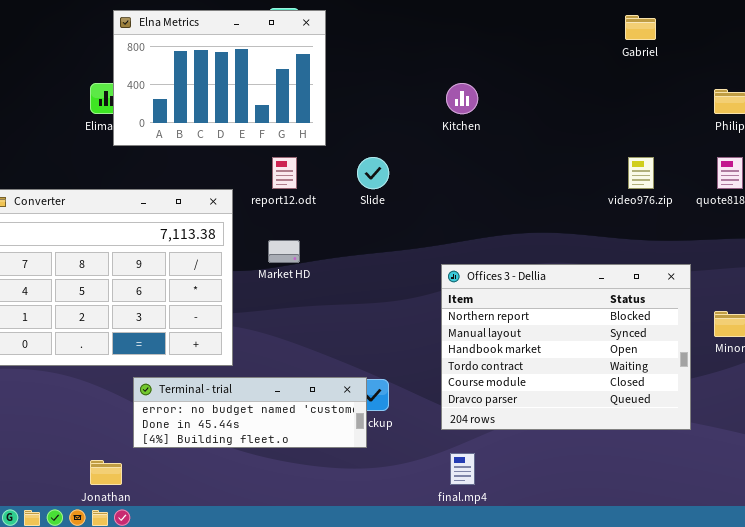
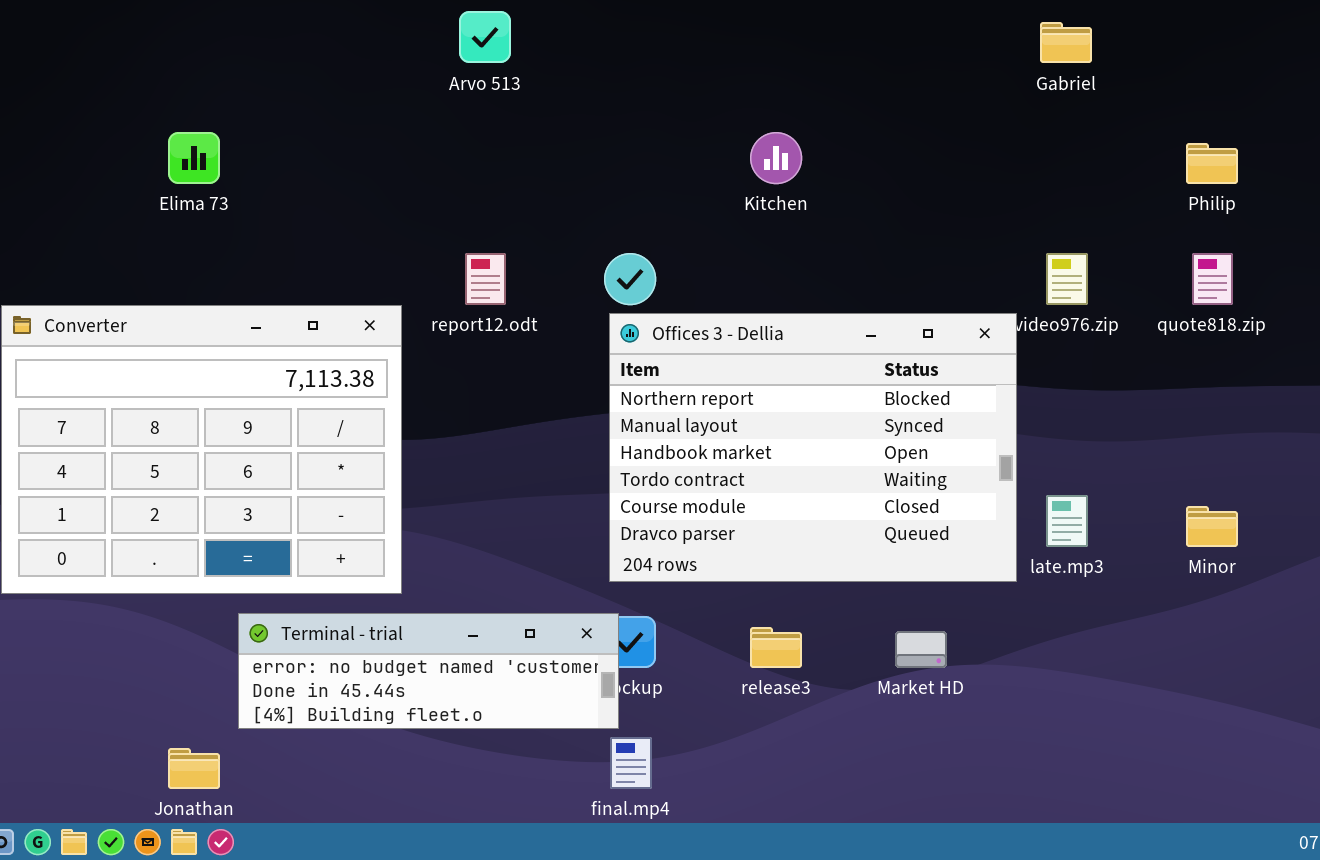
Elna Metrics: [113,10,326,146] -> none, closed
Market HD: [268,240,300,263] -> [895,631,947,668], moved
Offices 3 - Dellia: [441,264,691,430] -> [609,313,1017,582], moved
final.mp4: [450,453,475,485] -> [610,737,652,789], moved

